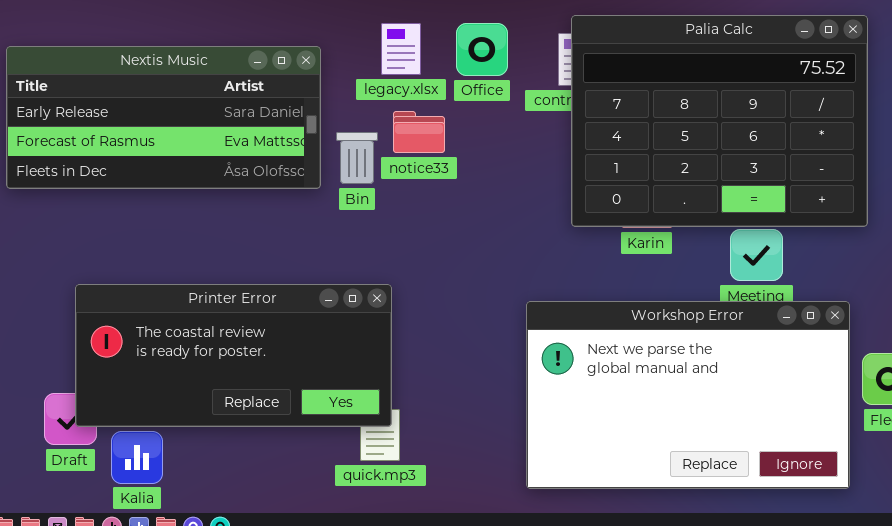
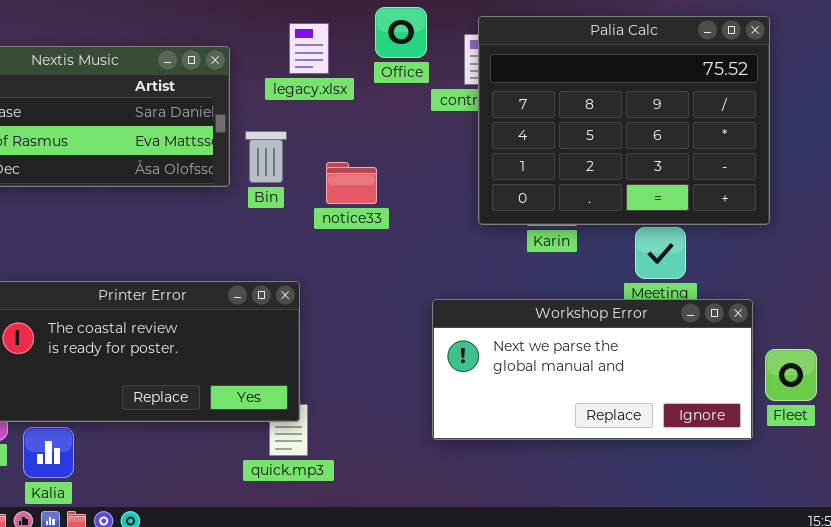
Office: [456,23,508,76] -> [375,7,427,58], moved
notice33: [393,111,445,153] -> [326,162,377,204], moved
Workshop Error: [526,301,850,489] -> [432,299,753,440], resized

